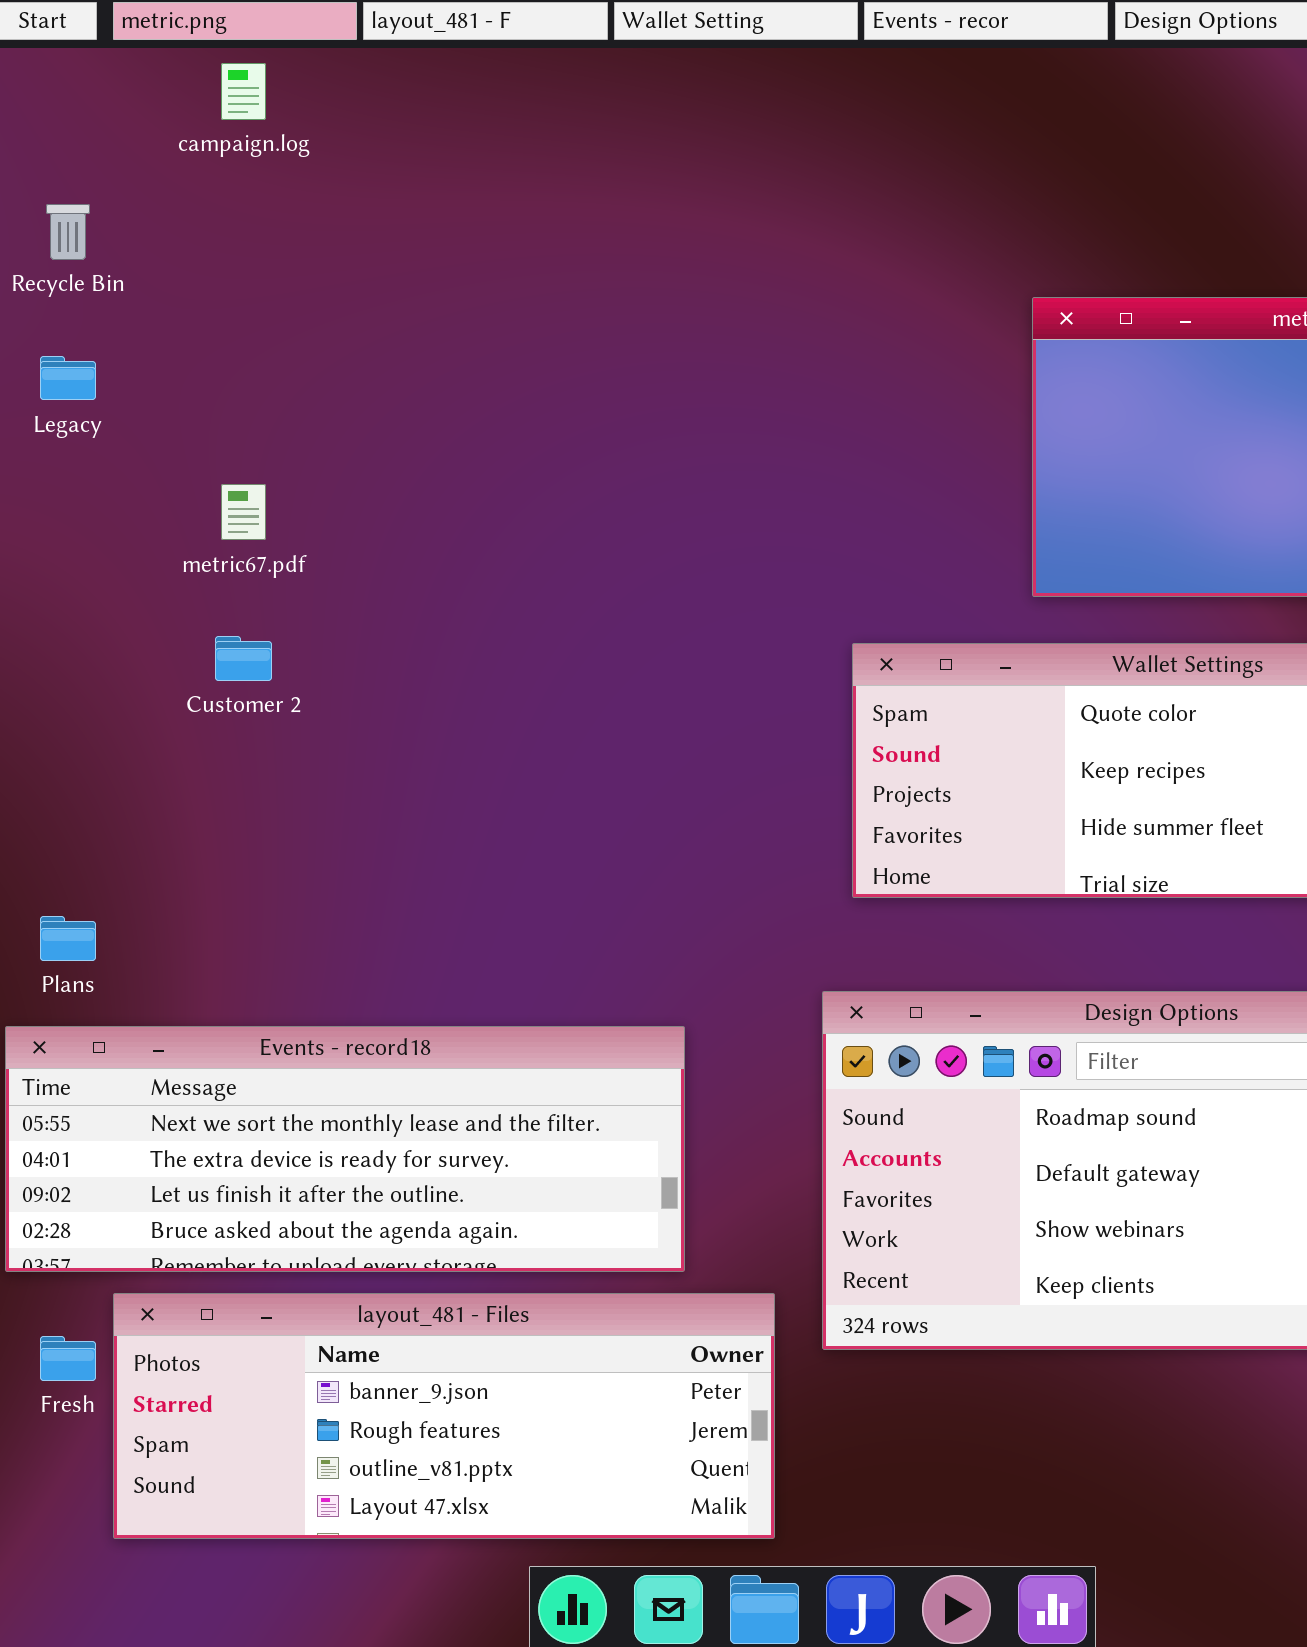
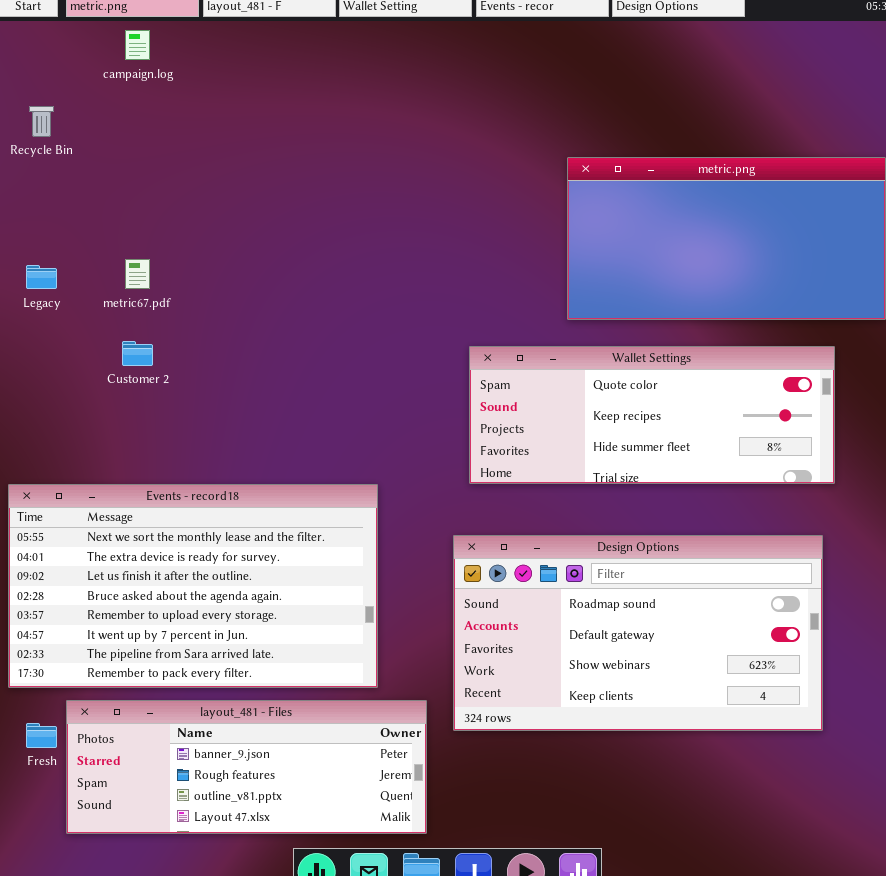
Legacy: [40,356,96,400] -> [26,265,57,289], moved
Events - record18: [5,1026,685,1272] -> [8,484,378,688], resized

